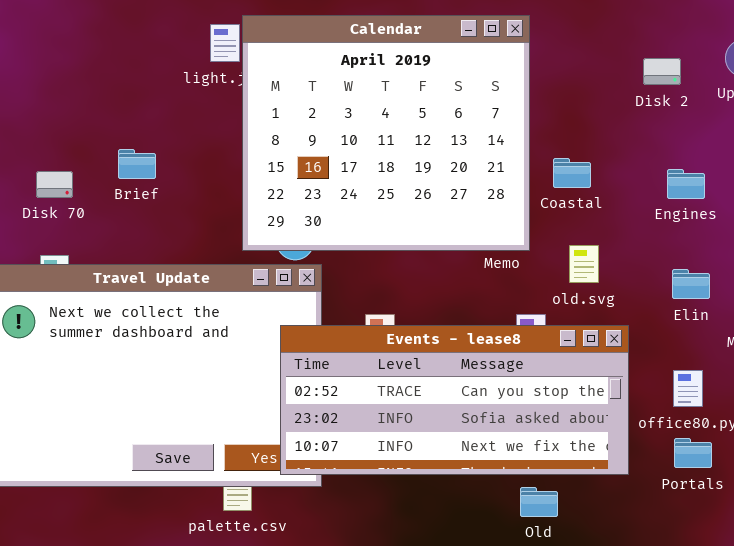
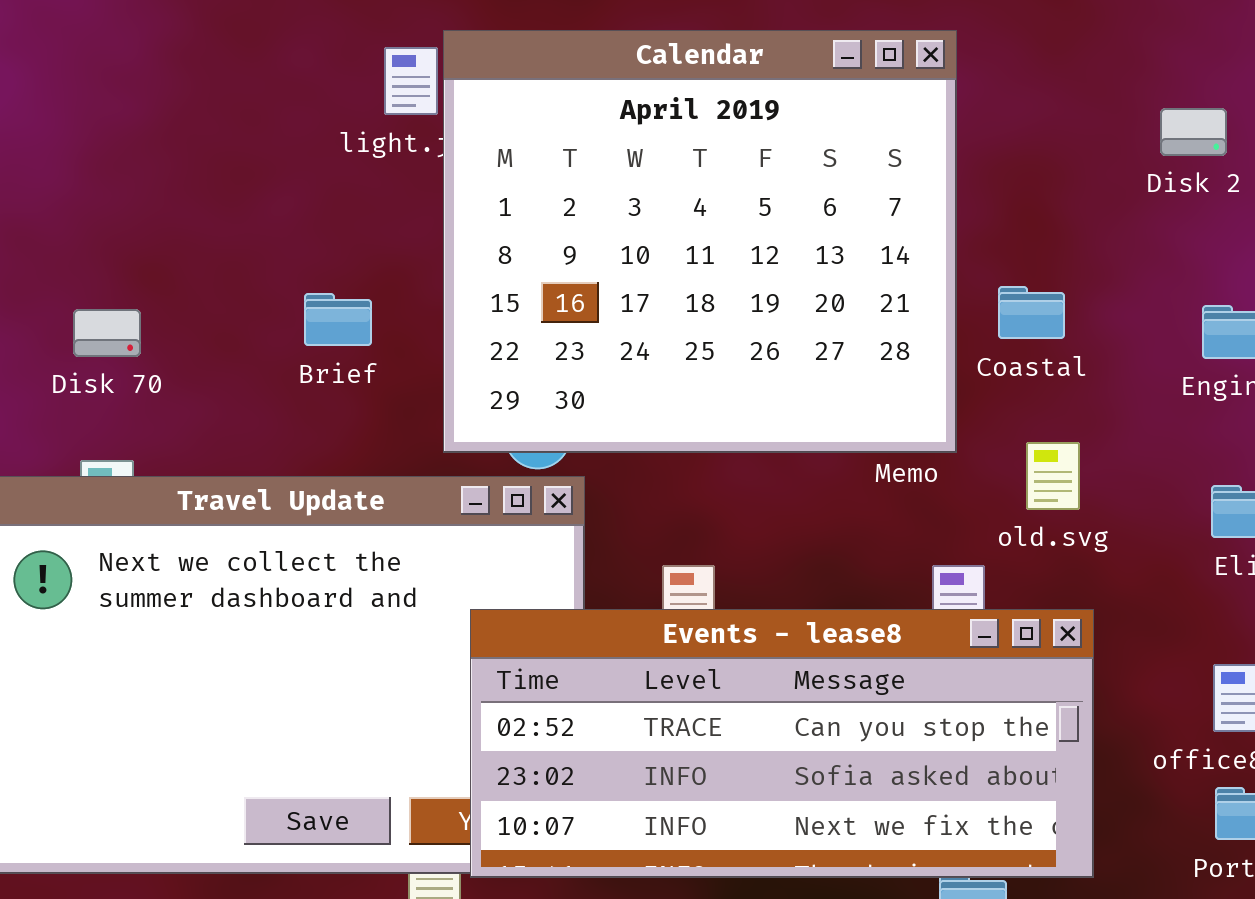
Brief: [118,149,156,179] -> [304,293,372,346], moved
Events - lease8: [280,325,629,475] -> [470,609,1094,878], moved

